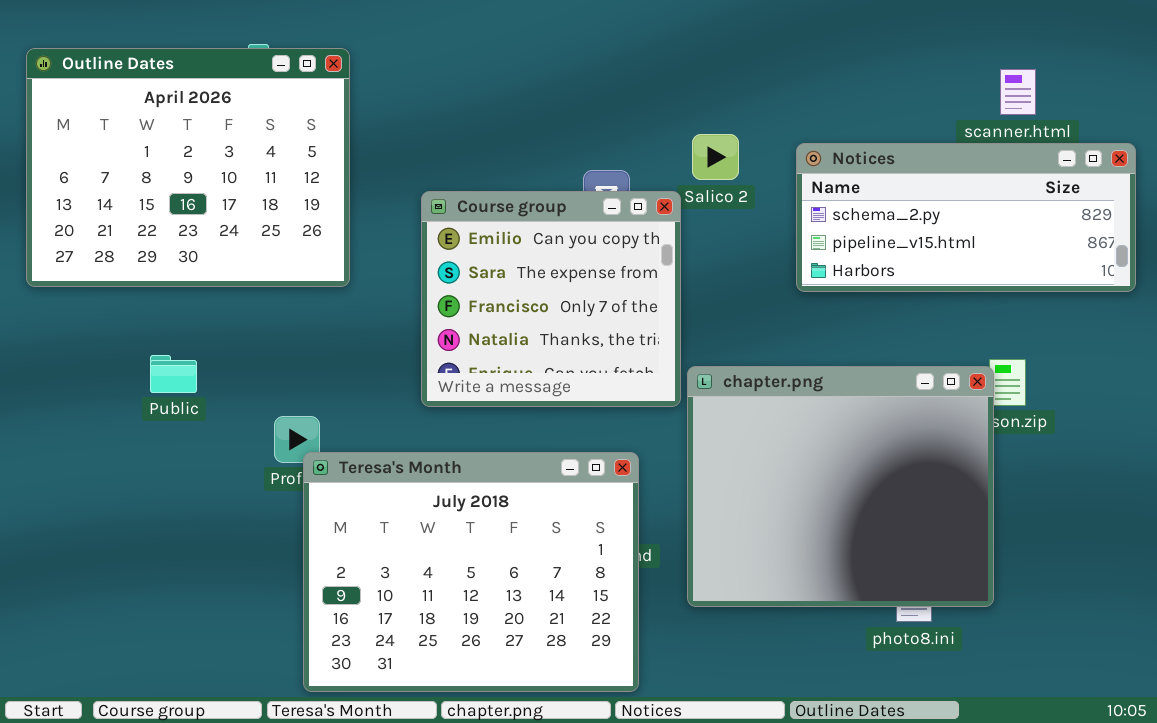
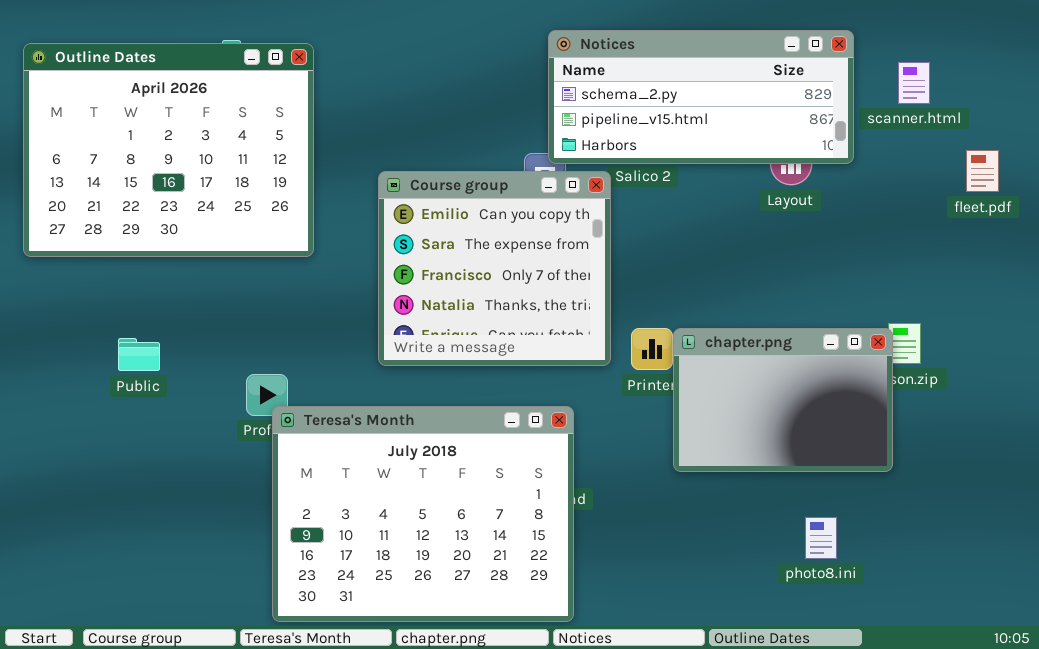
Notices: [796,143,1136,292] -> [548,30,854,164], moved
Public: [150,355,197,393] -> [118,338,160,371], moved
chapter.png: [687,366,994,607] -> [673,328,893,472], resized

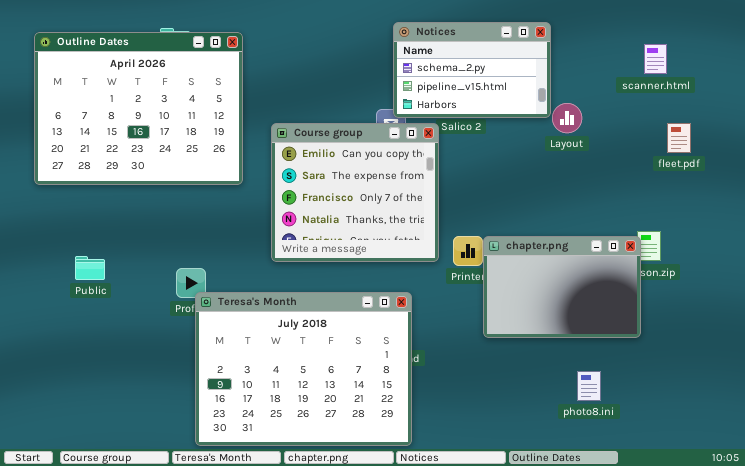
Notices: [548,30,854,164] -> [393,22,551,118], resized
Outline Dates: [23,43,314,257] -> [34,32,243,185], moved
fleet.pdf: [966,150,999,192] -> [667,123,691,153], moved
Public: [118,338,160,371] -> [75,256,105,280], moved

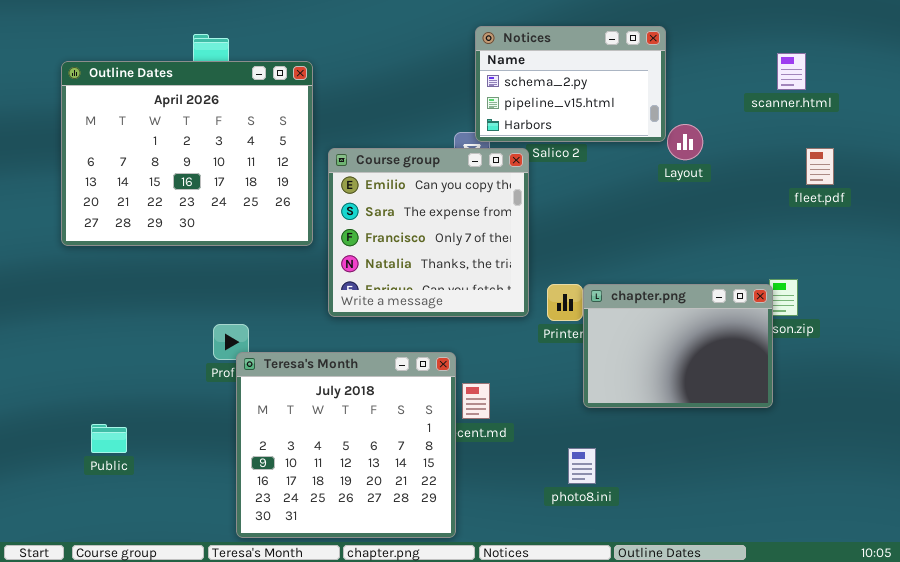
Outline Dates: [34,32,243,185] -> [61,61,313,246], moved
Public: [75,256,105,280] -> [91,424,127,453], moved
Teresa's Month: [195,292,412,446] -> [236,352,456,538], resized
photo8.ini: [577,371,601,401] -> [568,448,596,484], moved

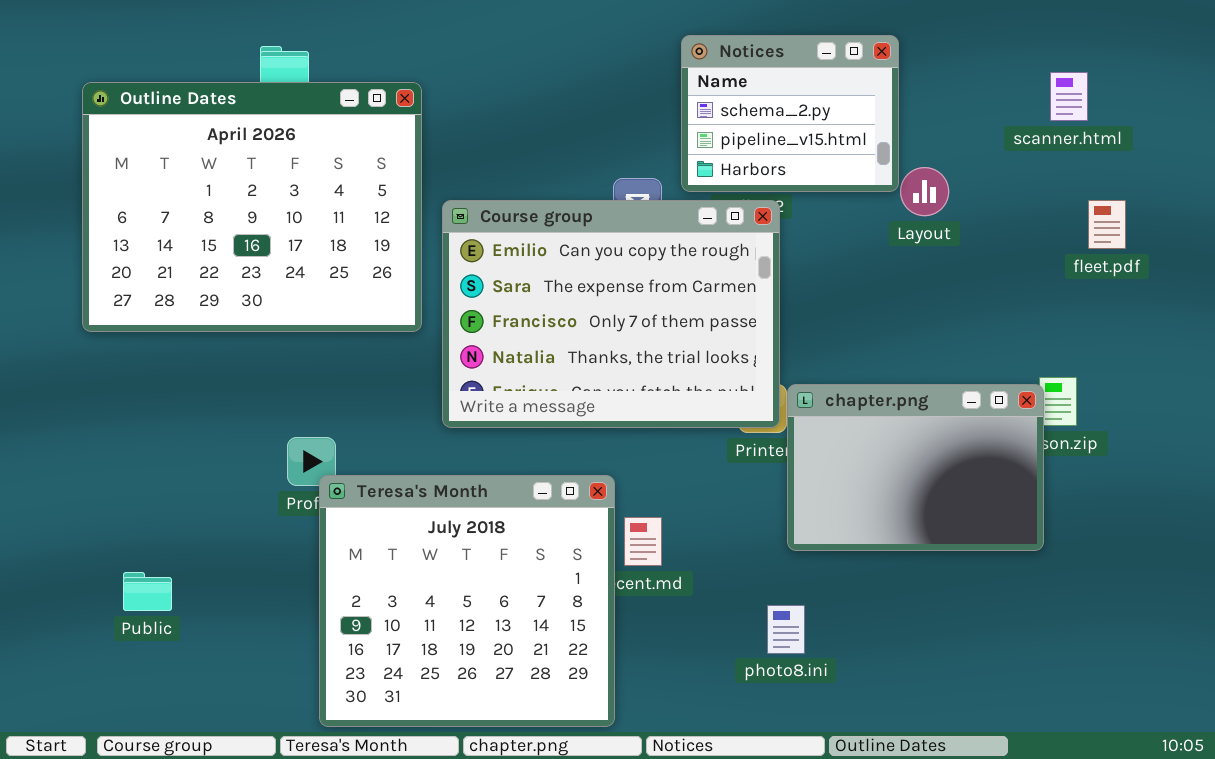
Notices: [475,26,666,142] -> [681,35,899,192], resized
Course group: [328,148,529,317] -> [442,200,780,428], resized

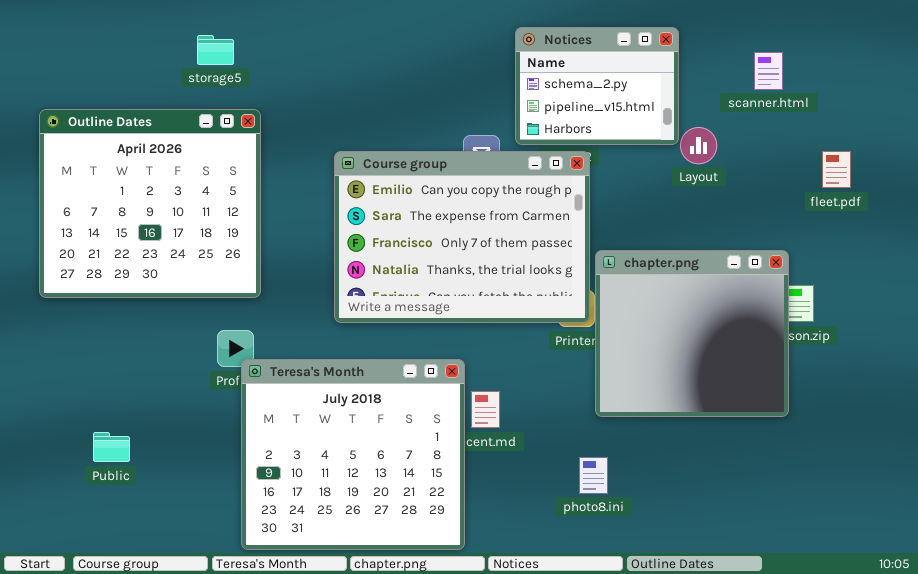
scanner.html: [1050,72,1088,121] -> [754,52,783,90], moved
Outline Dates: [82,82,422,332] -> [39,109,261,298], moved, resized
chapter.png: [787,384,1044,551] -> [595,250,789,417], resized

